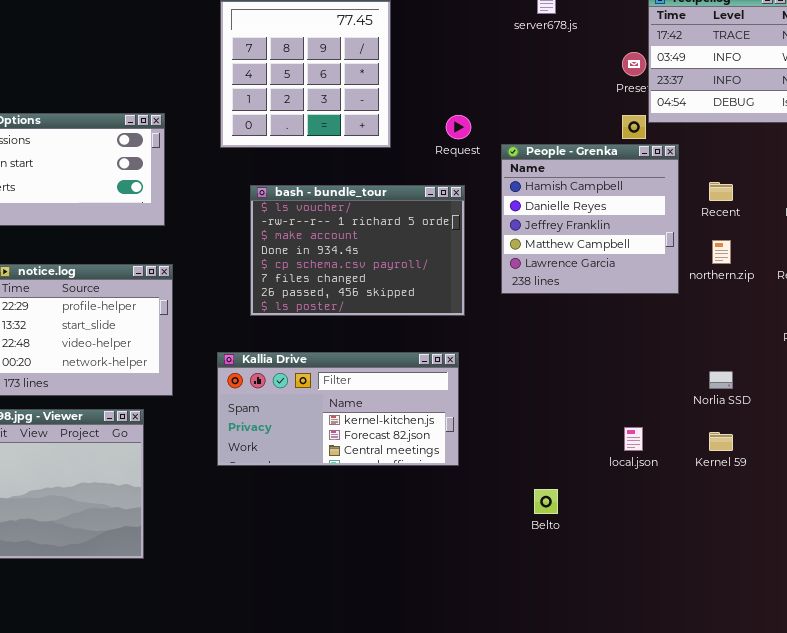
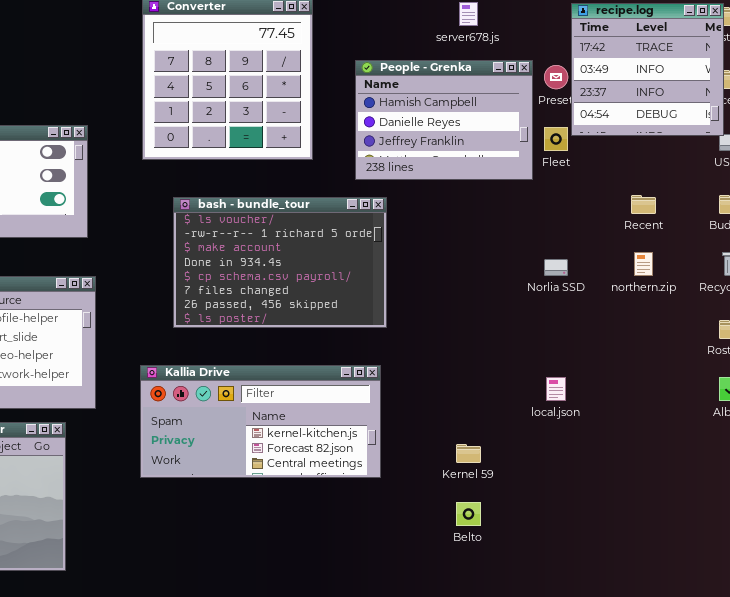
People - Grenka: [501,144,679,294] -> [355,60,533,180], moved, resized
Norlia SSD: [709,371,733,389] -> [544,259,568,276], moved
local.json: [624,427,643,451] -> [546,377,566,401], moved
Kernel 59: [709,432,733,451] -> [456,444,481,463], moved

